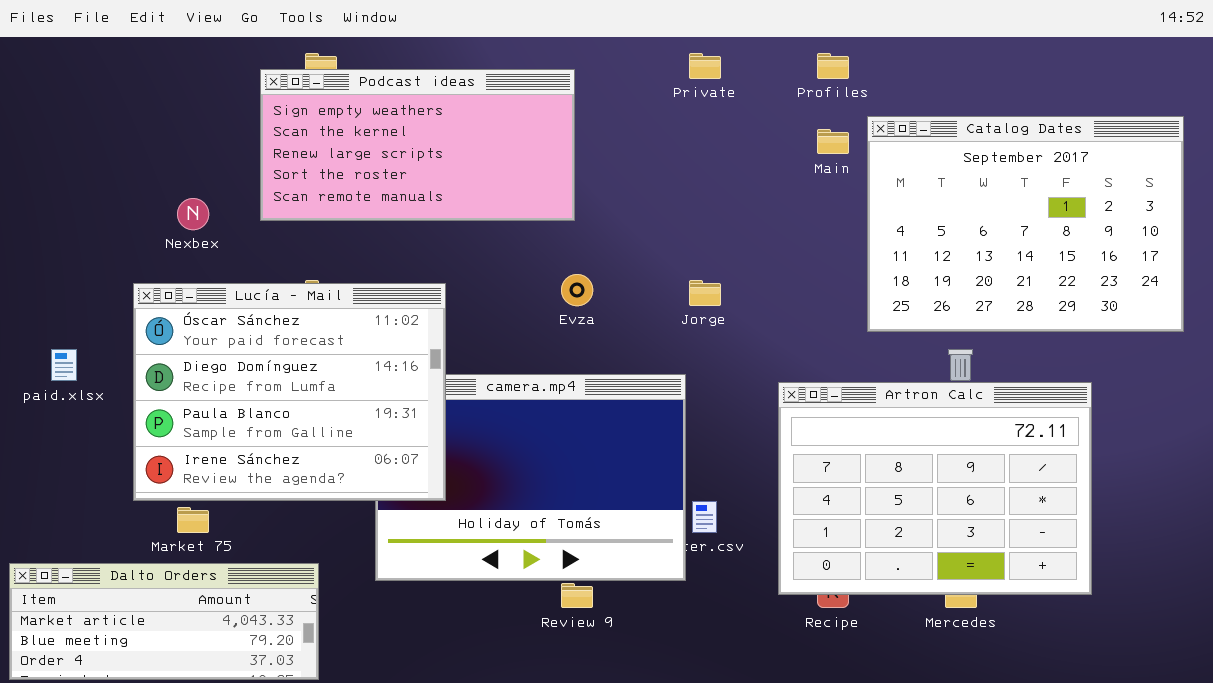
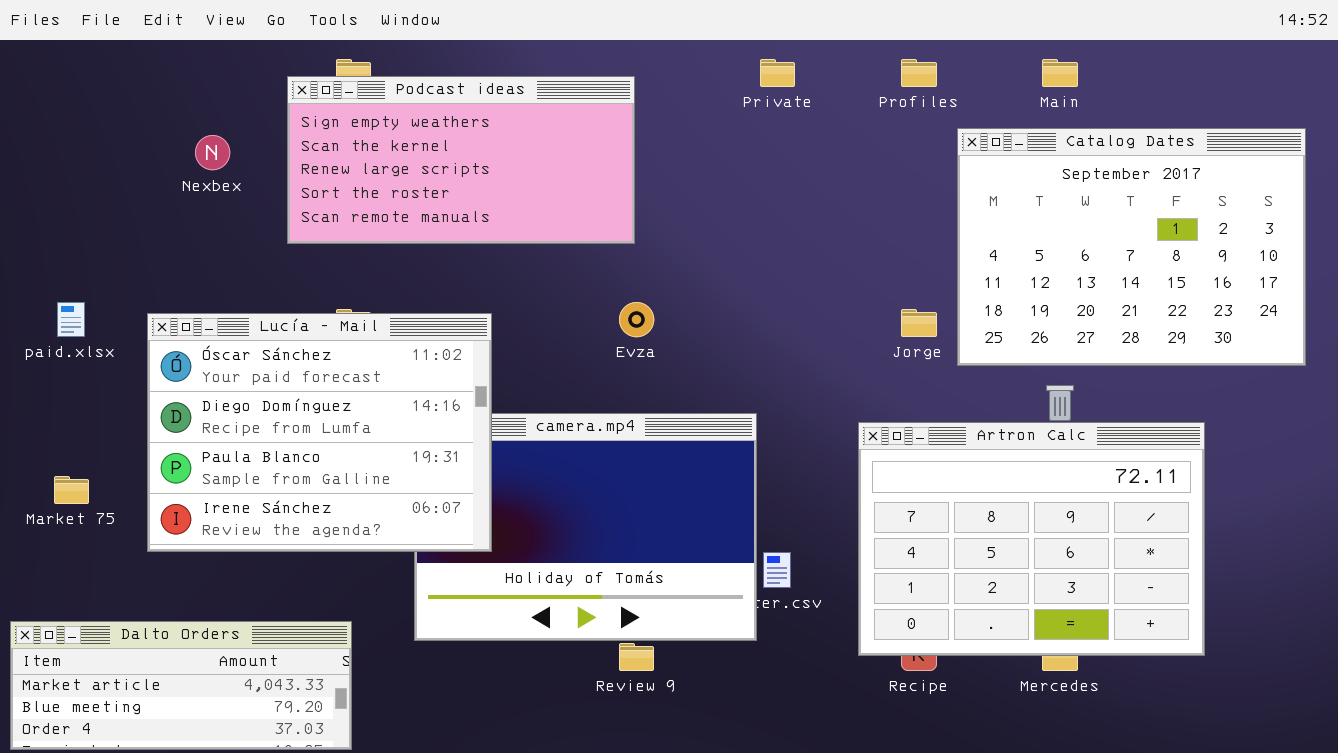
Main: [817,129,849,154] -> [1042,59,1078,87], moved
Nexbex: [177,198,209,230] -> [195,135,230,170], moved
Jorge: [689,280,721,306] -> [901,309,937,337], moved
paid.xlsx: [51,349,77,381] -> [57,302,85,337], moved
Market 75: [177,507,209,533] -> [54,476,89,504], moved

